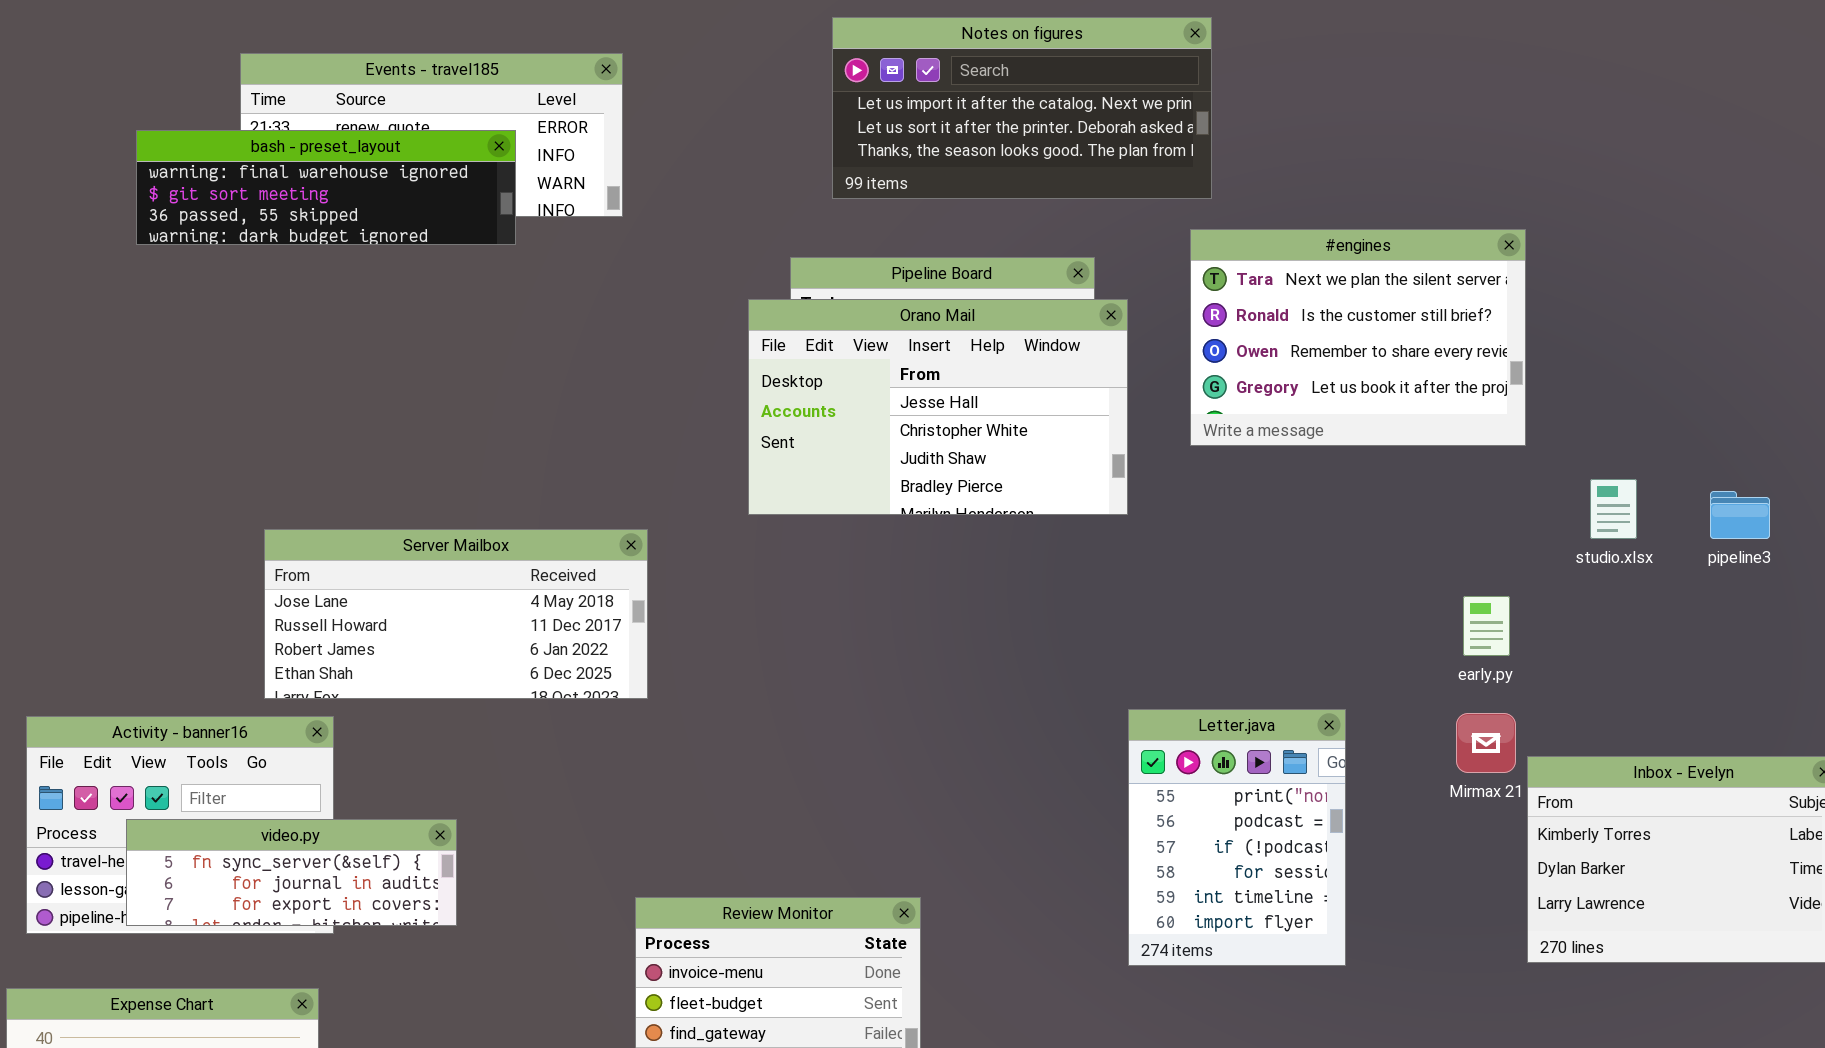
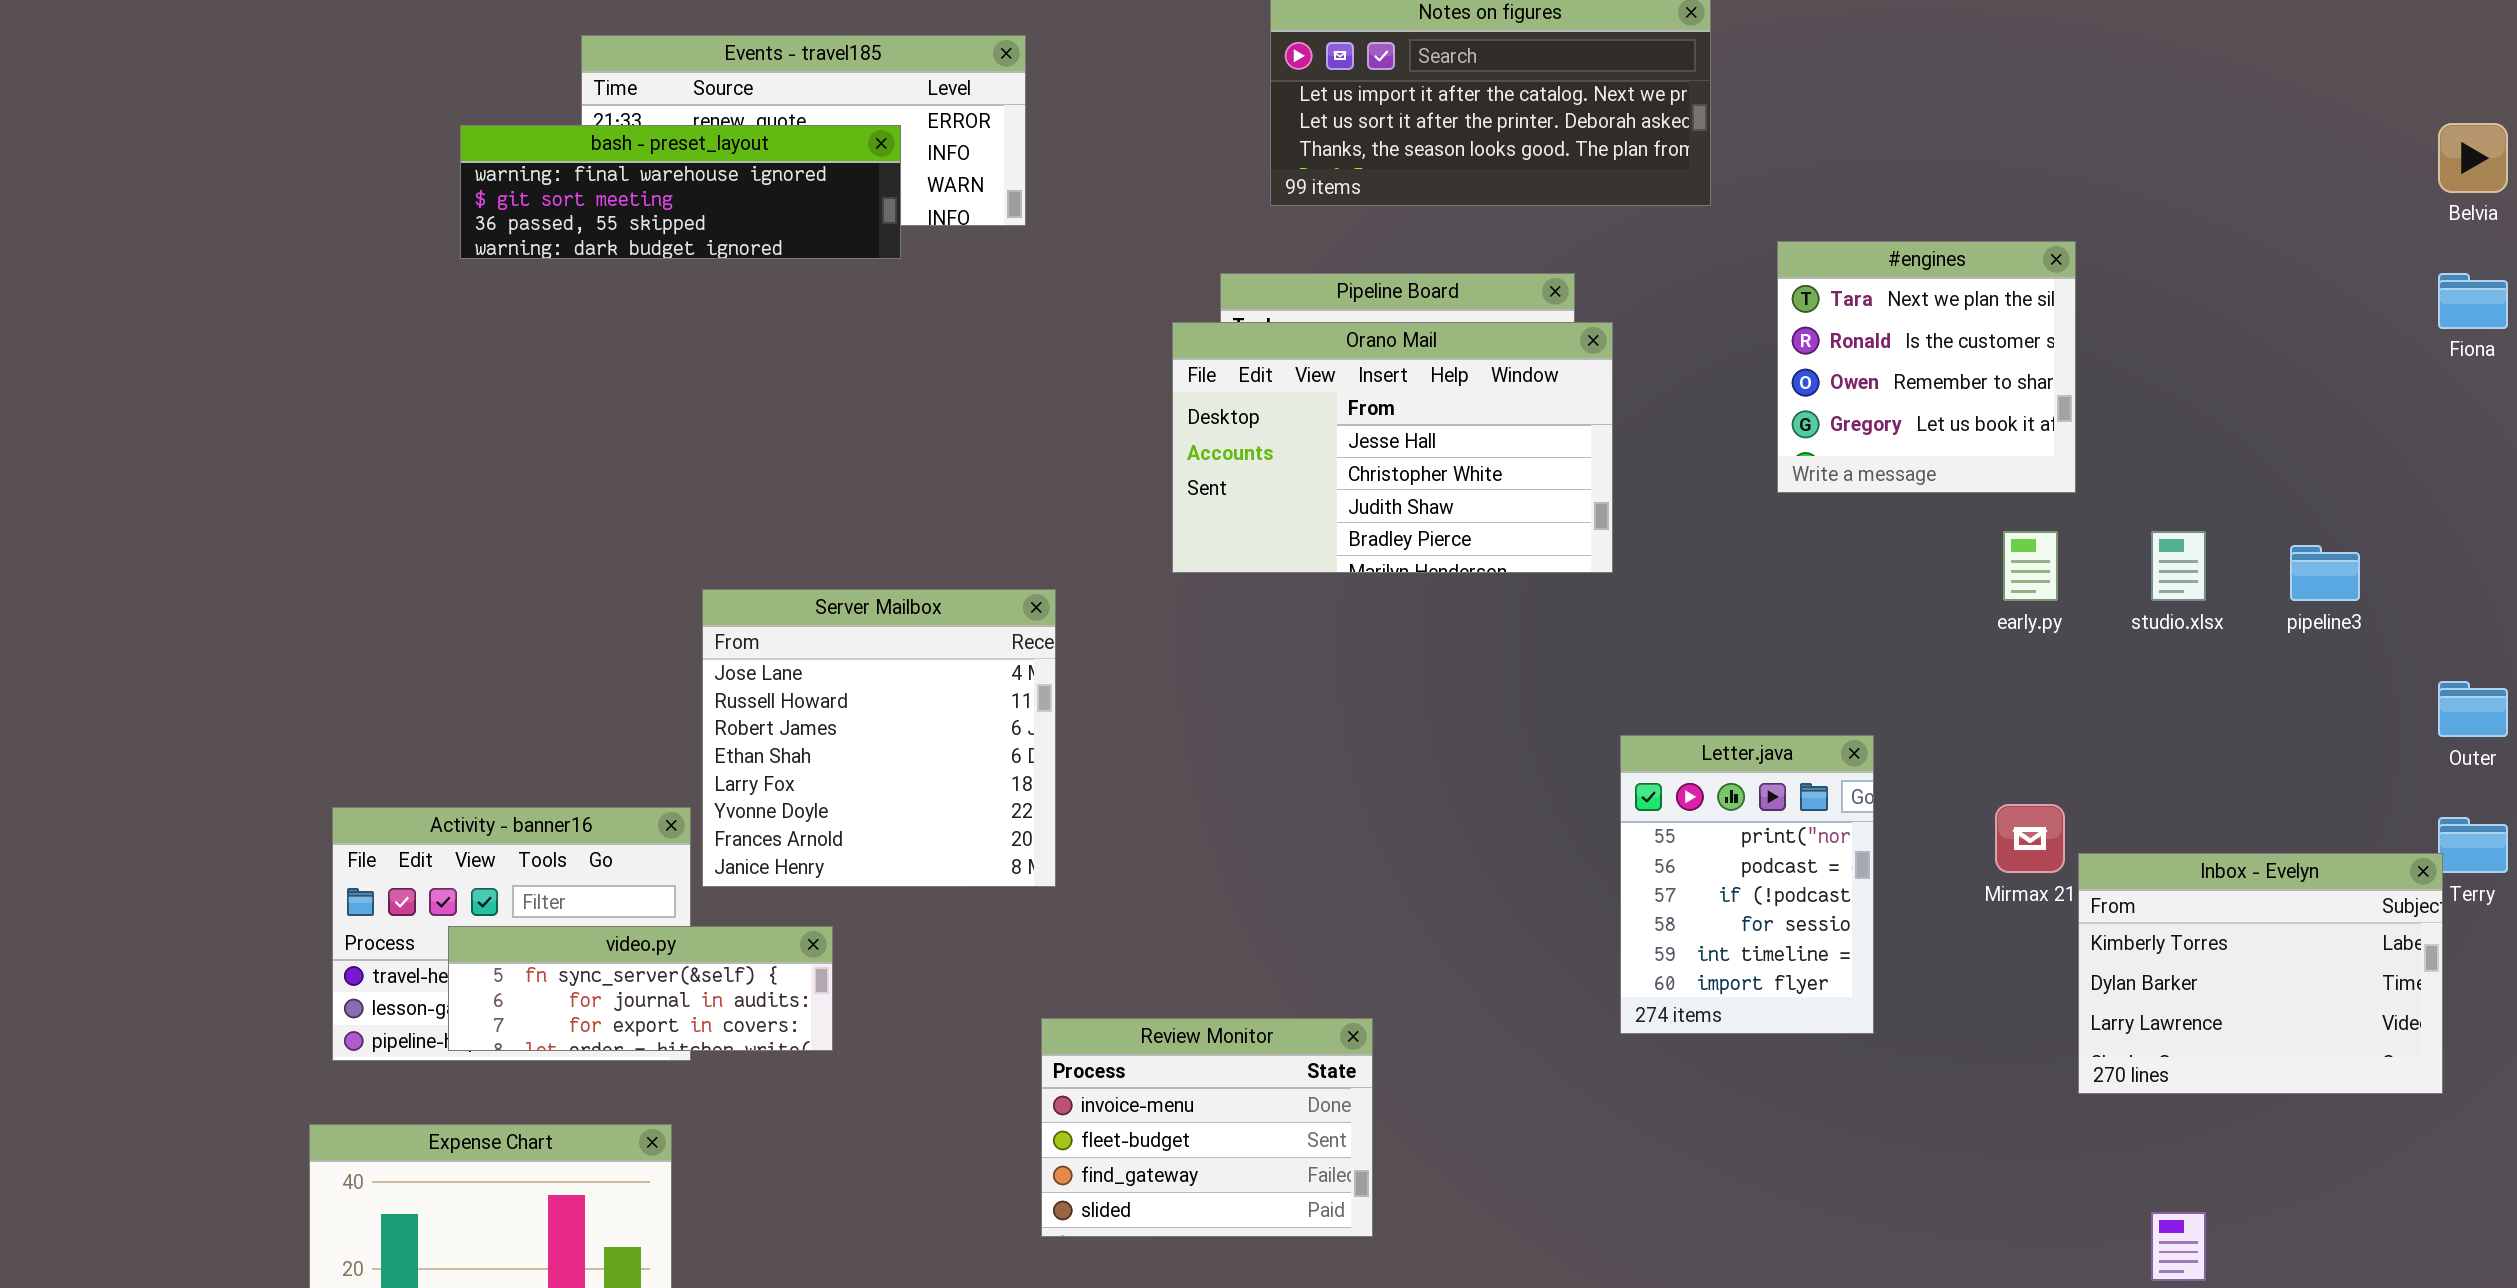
#engines: [1190,229,1526,446] -> [1777,241,2076,493], resized
Server Mailbox: [264,529,648,699] -> [702,589,1056,887], resized
early.py: [1463,596,1510,656] -> [2003,531,2058,601], moved
Letter.java: [1128,709,1346,966] -> [1620,735,1874,1034], moved

